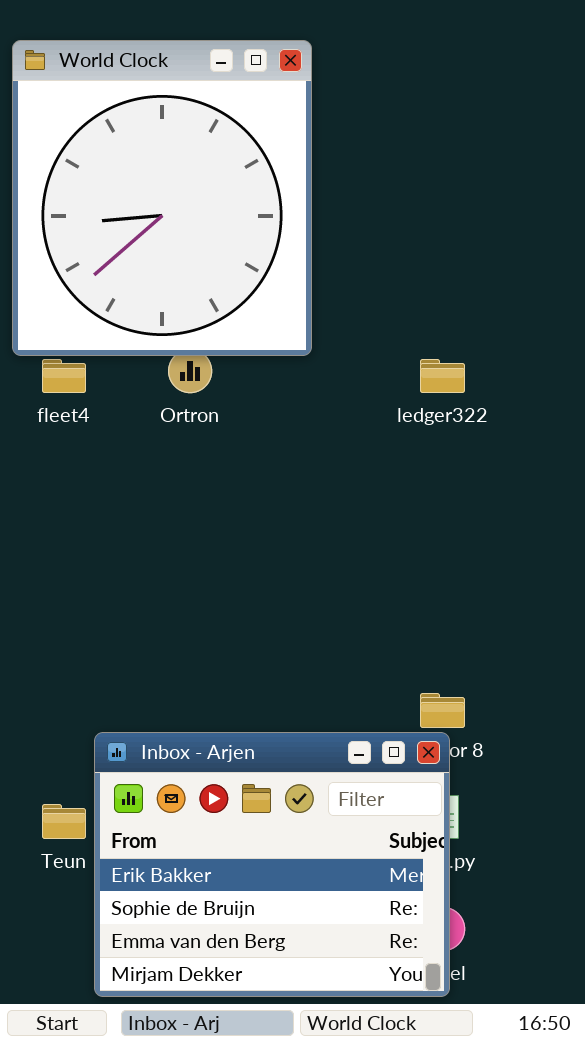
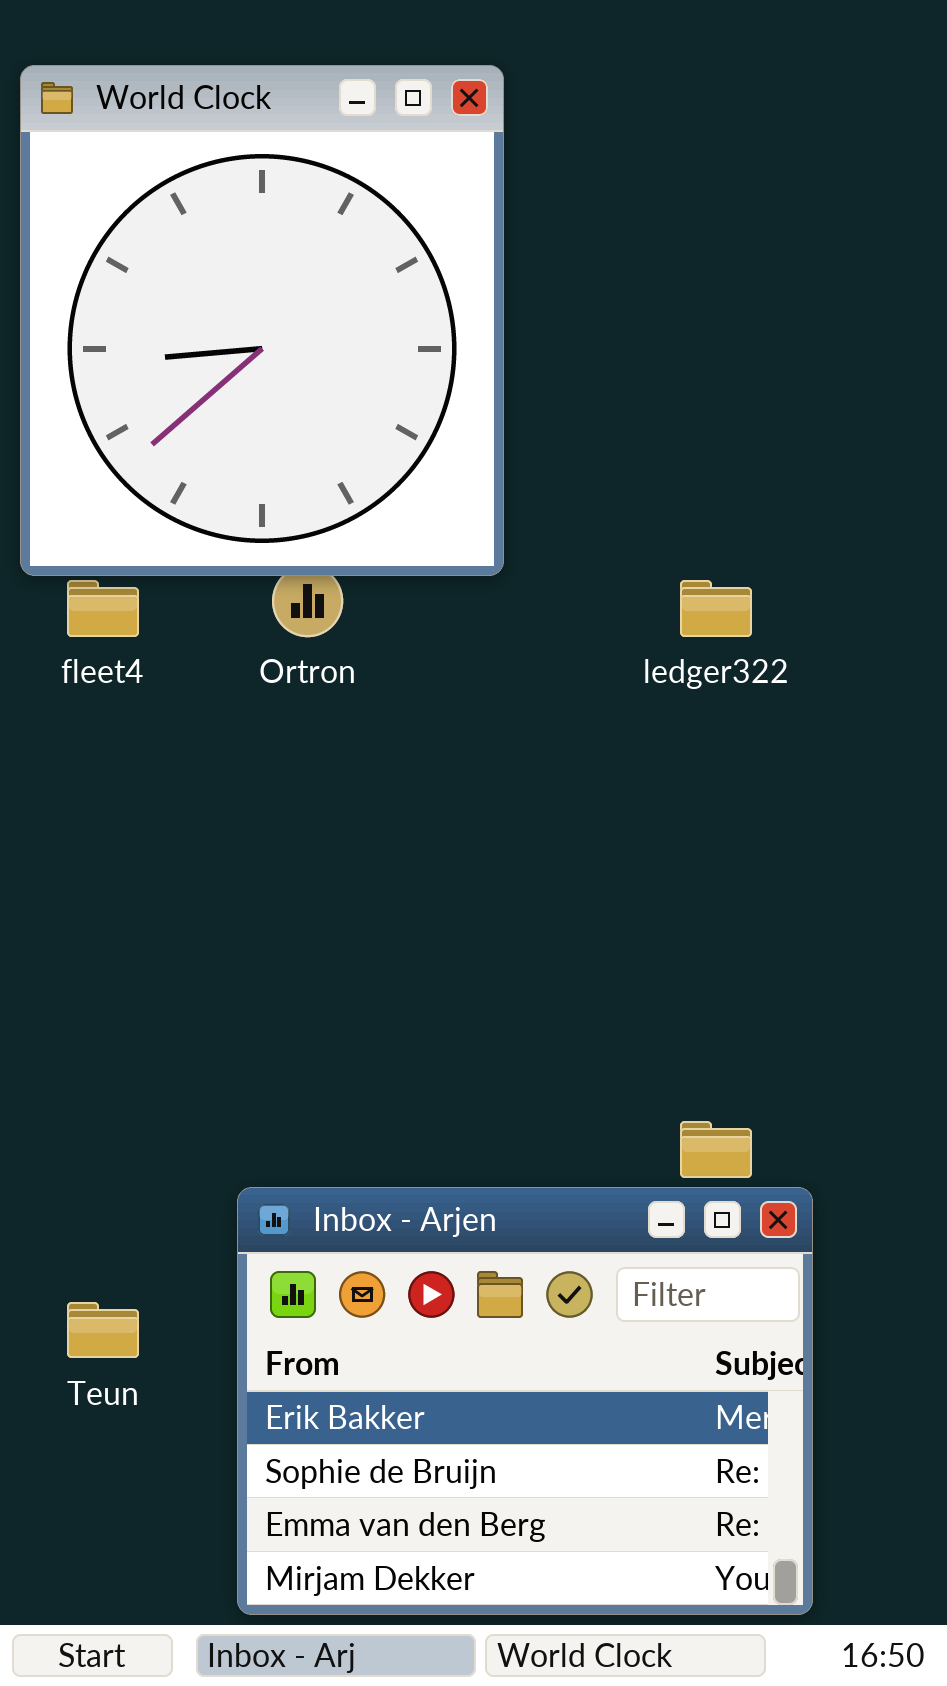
Inbox - Arjen: [94,732,450,997] -> [237,1187,813,1615], moved

